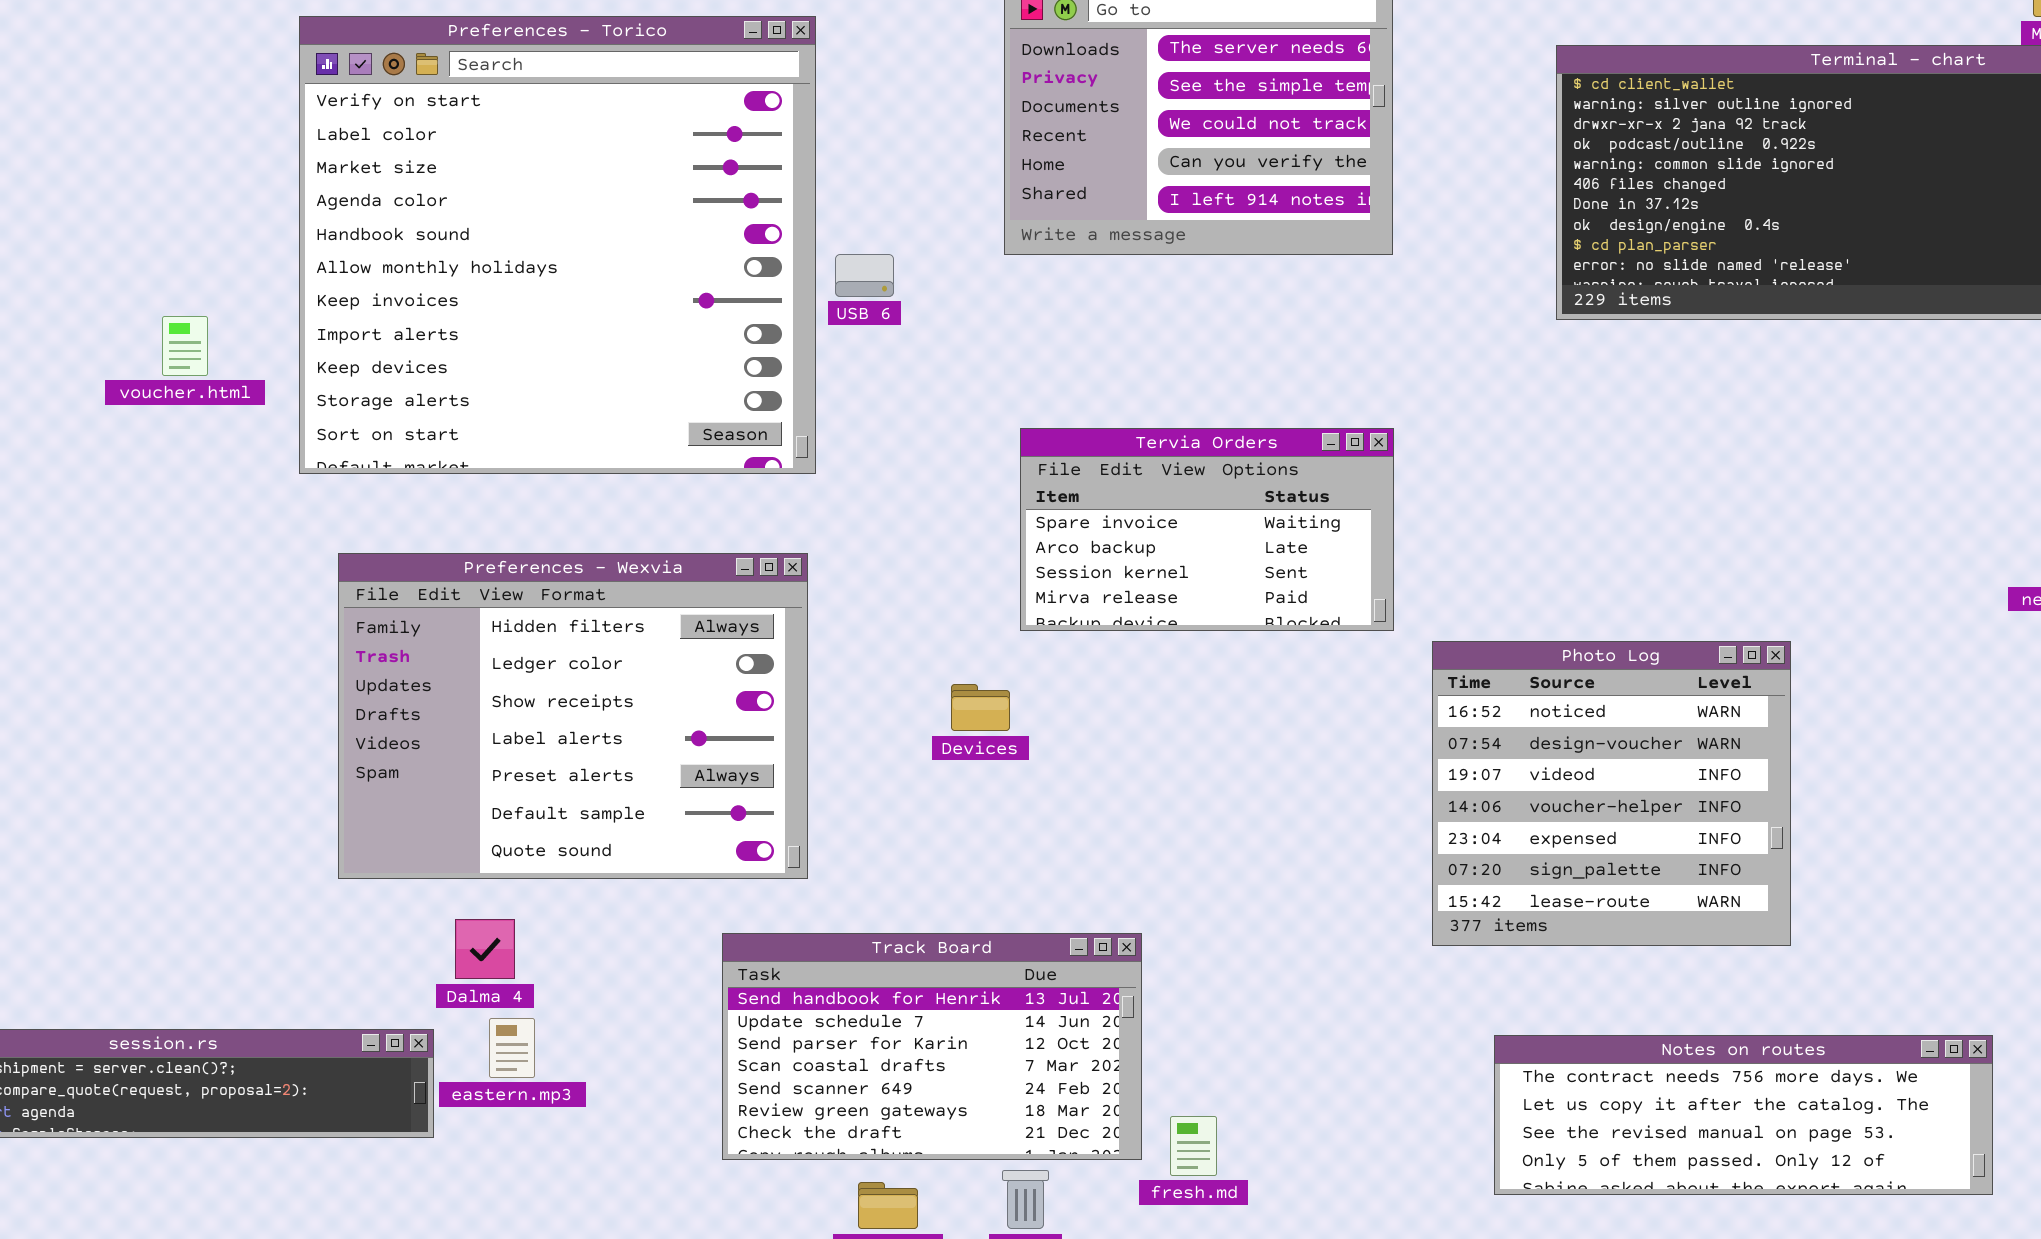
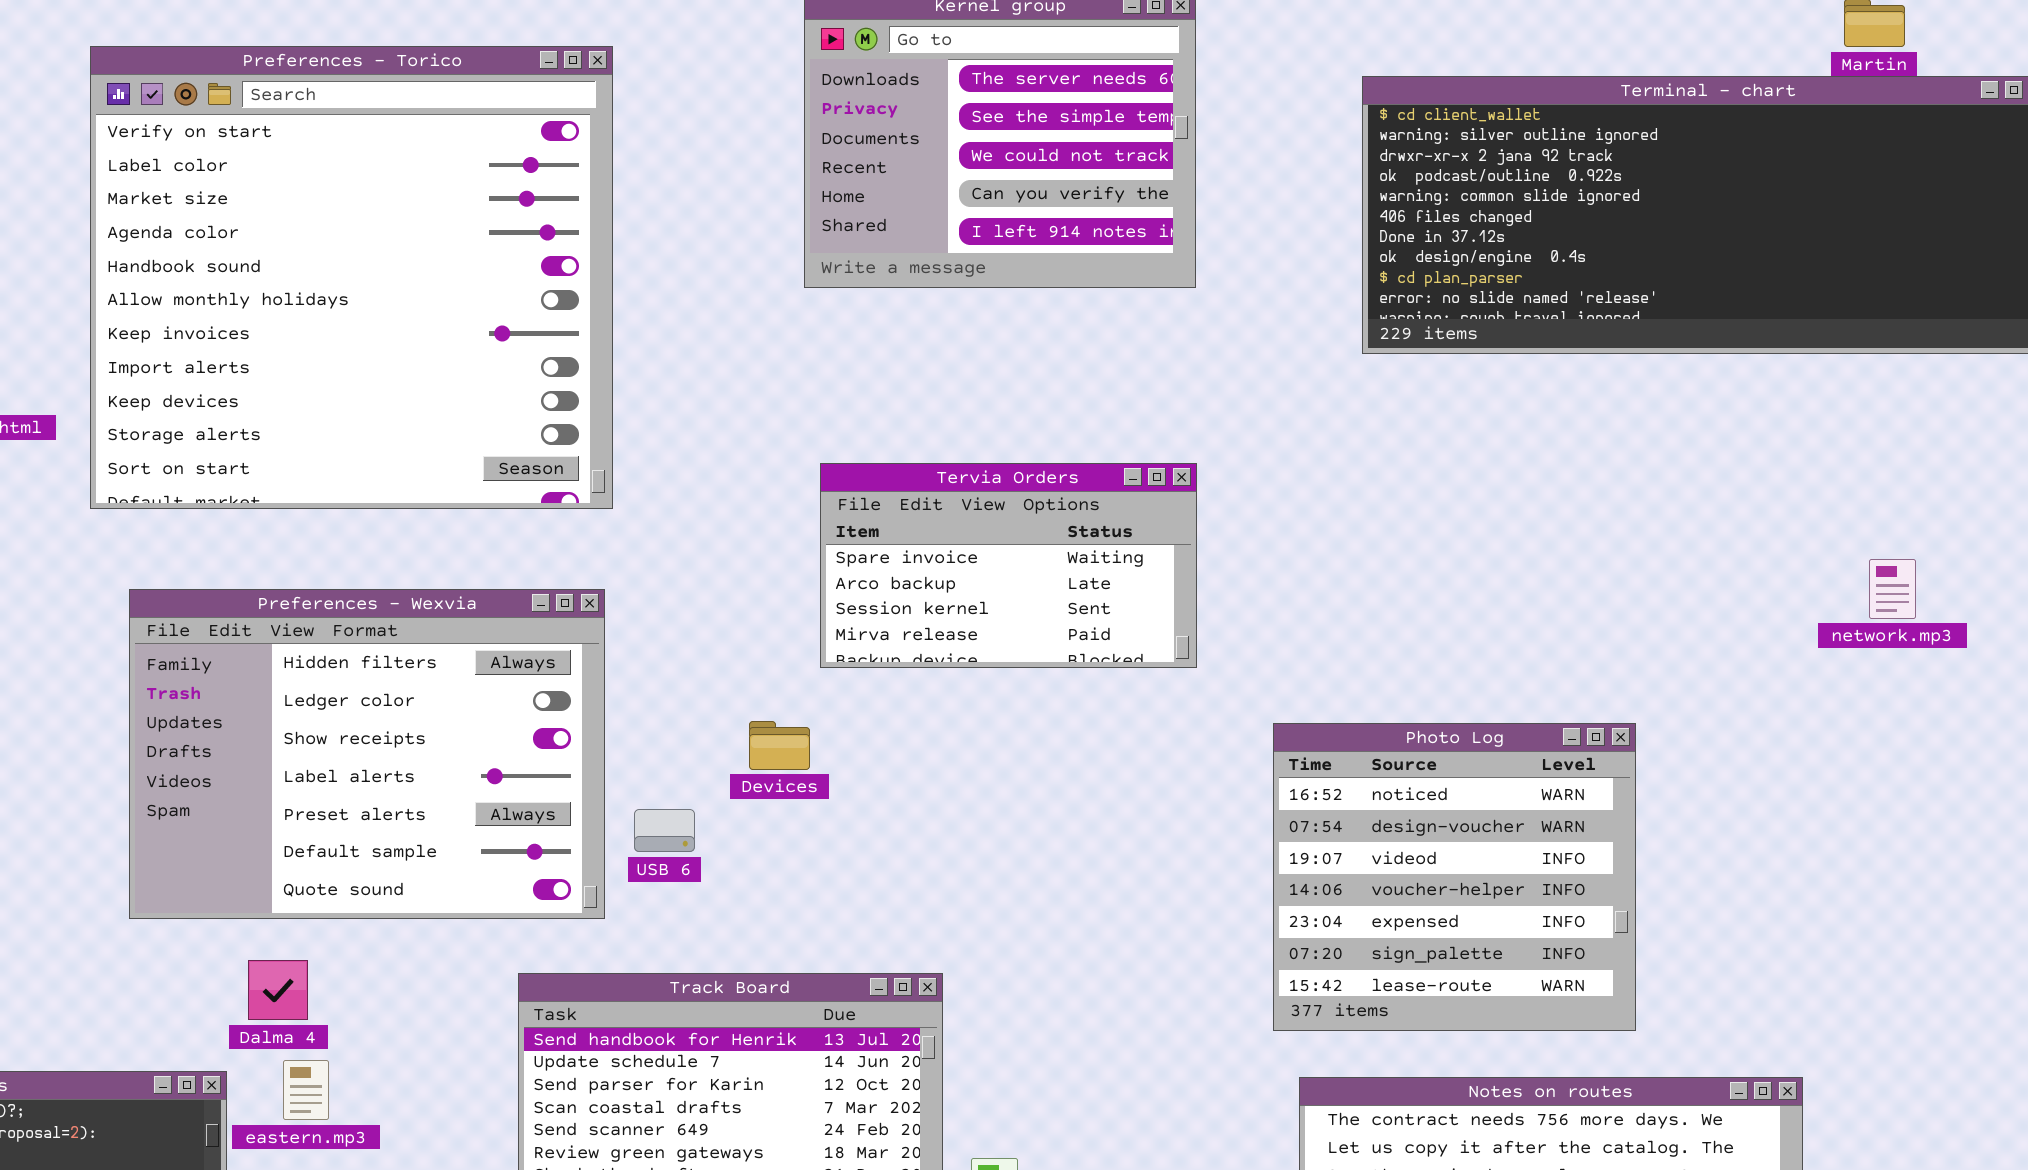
USB 6: [835,254,894,297] -> [634,809,695,852], moved
Photo Log: [1432,641,1791,946] -> [1273,723,1636,1031], moved

